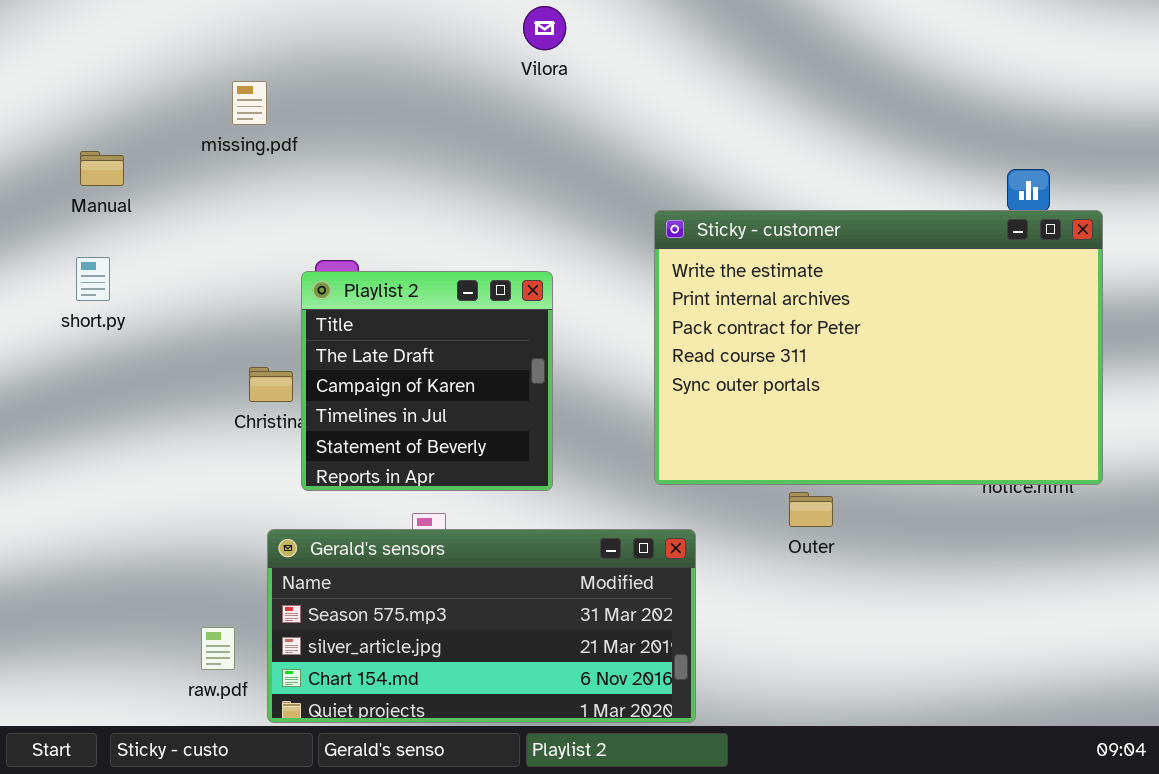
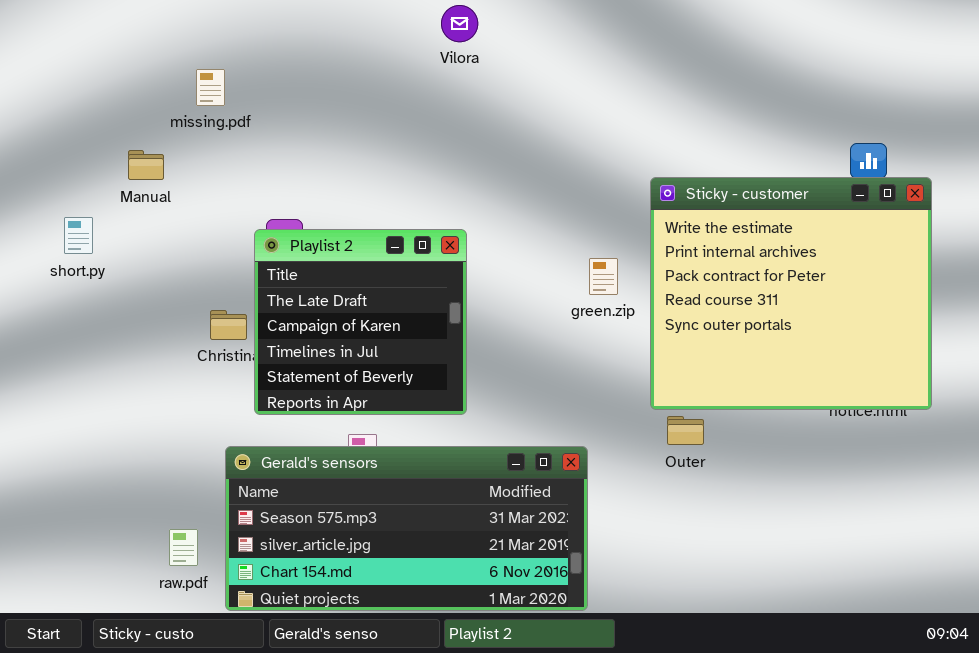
Manual: [80,151,124,186] -> [128,150,164,180], moved
Sticky - customer: [654,210,1103,485] -> [650,177,932,410], resized

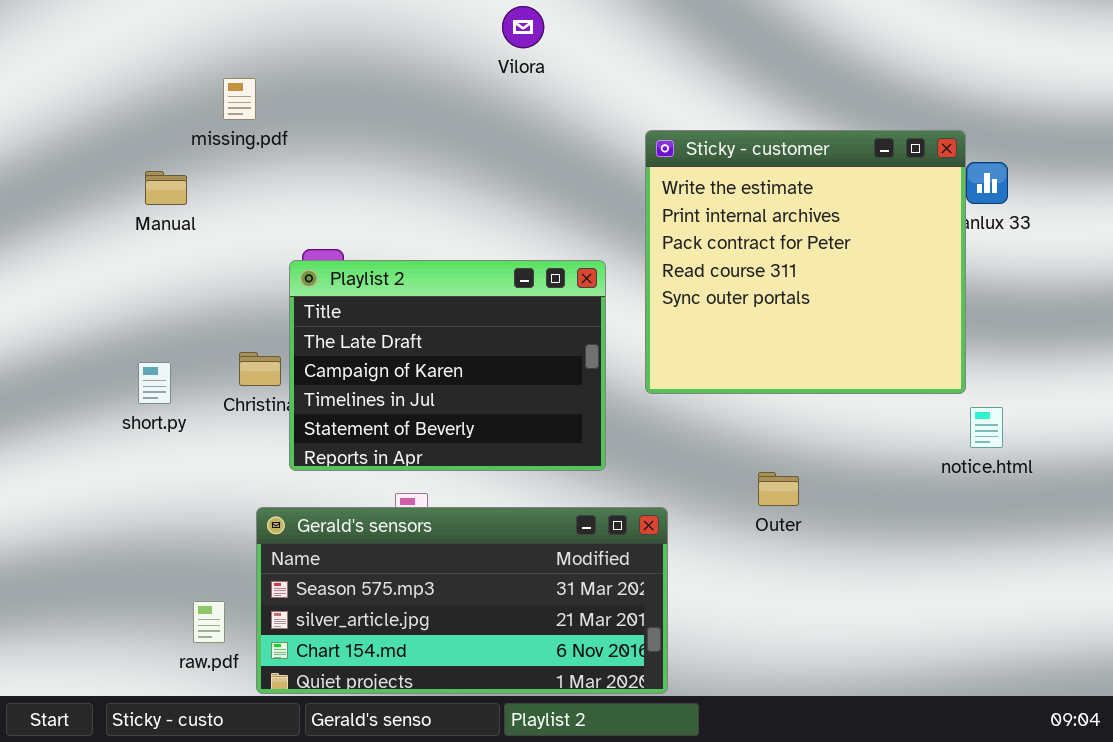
Sticky - customer: [650,177,932,410] -> [645,130,966,394], moved
short.py: [64,217,93,254] -> [138,362,171,404], moved
Playlist 2: [254,229,467,415] -> [289,260,606,471], resized

